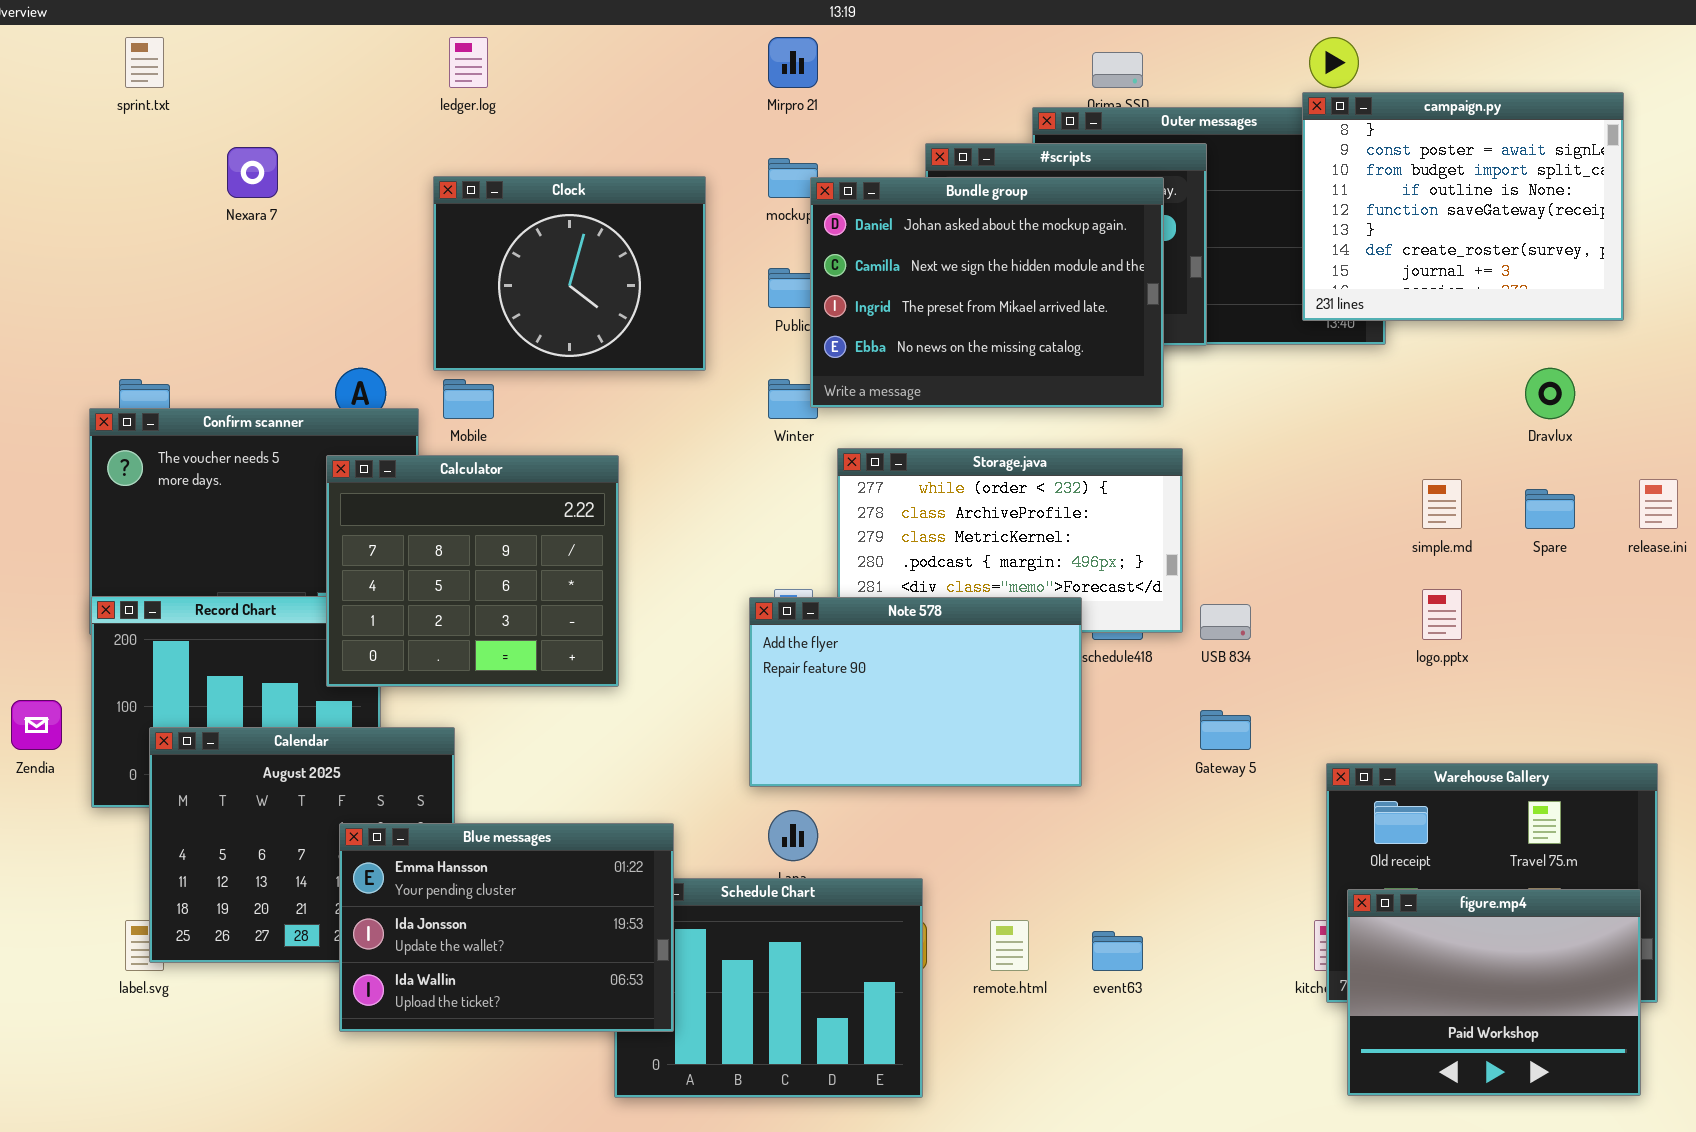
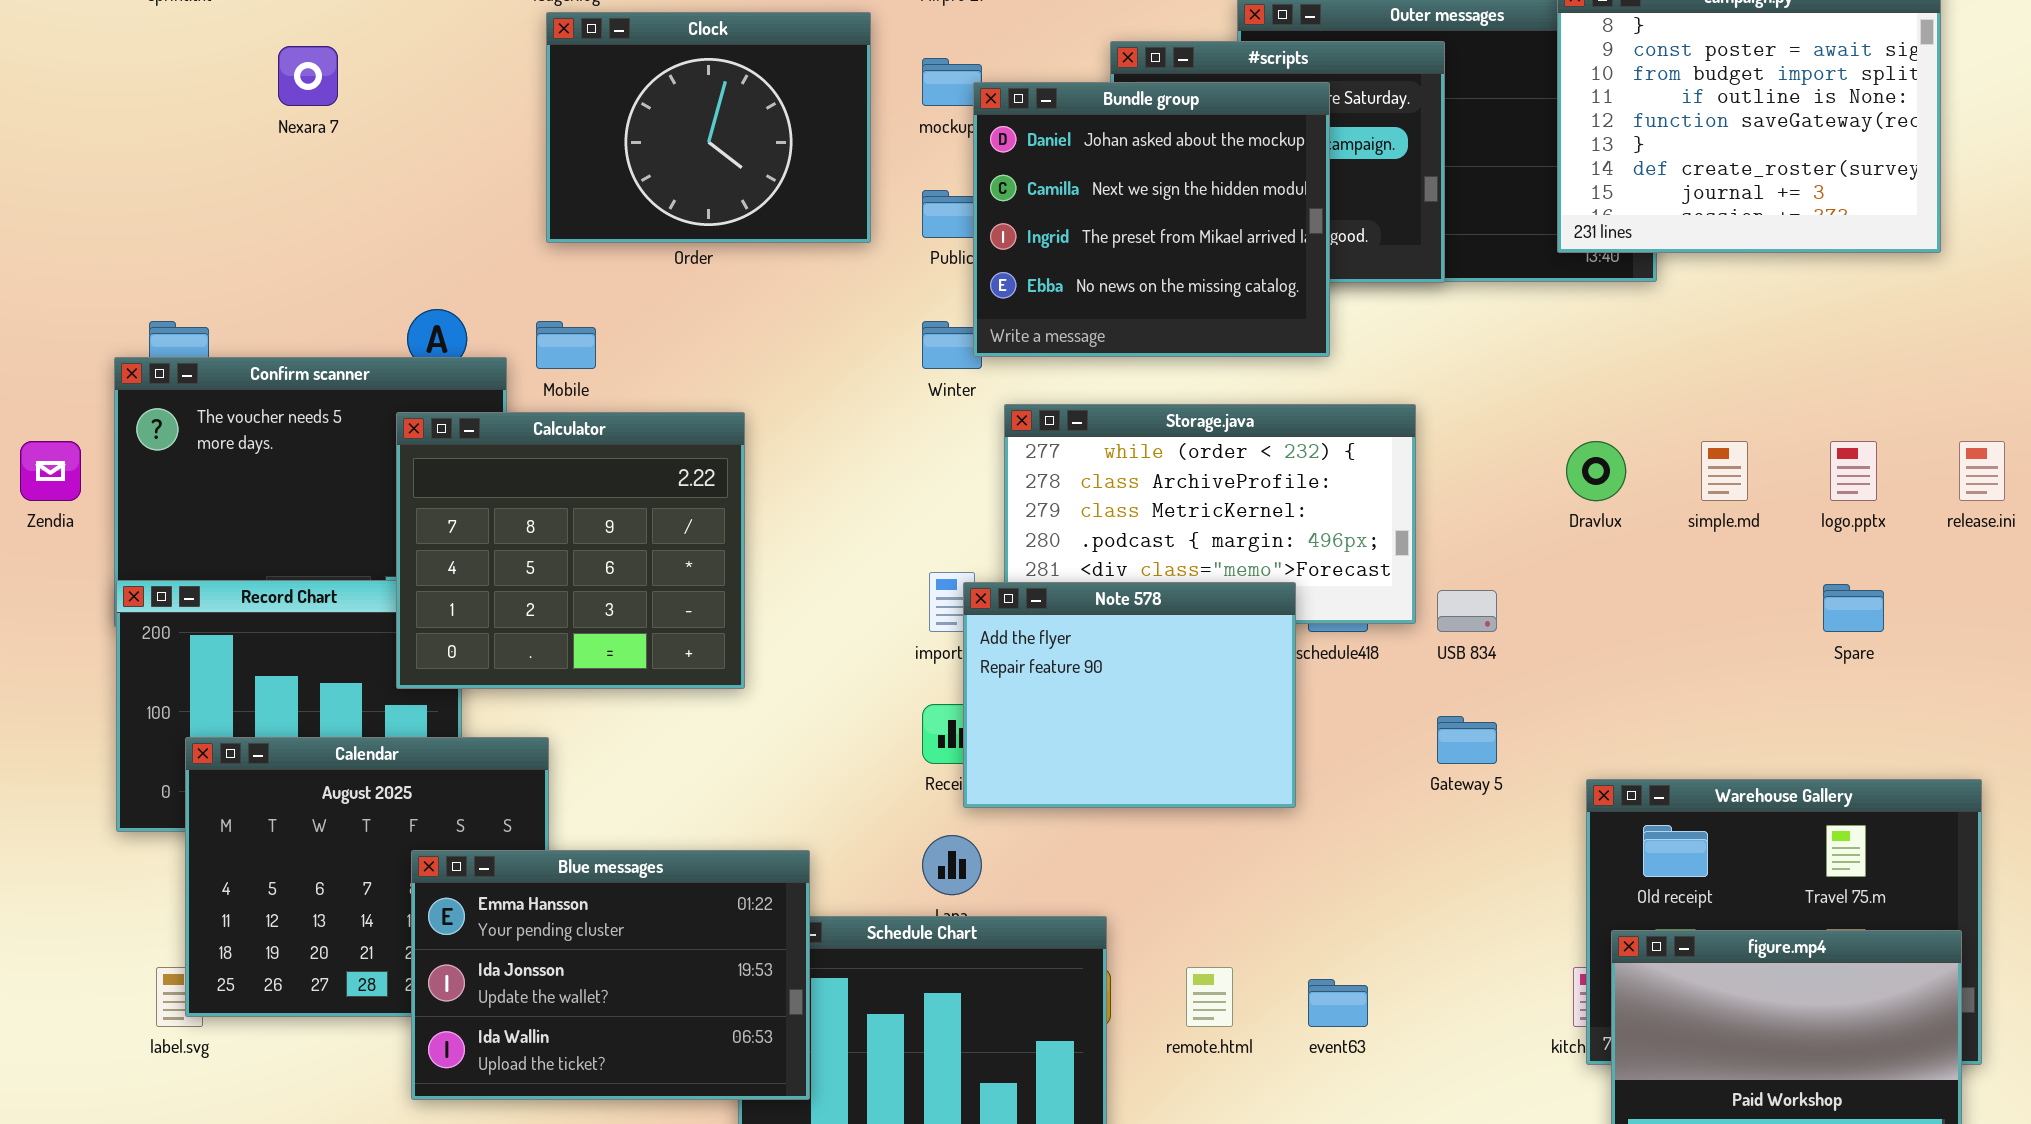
Clock: [433,176,706,371] -> [546,12,871,243], moved
Bundle group: [810,177,1164,408] -> [973,82,1330,357], resized
Dravlux: [1525,368,1575,419] -> [1566,441,1626,501], moved
Spare: [1525,489,1575,529] -> [1823,584,1884,632], moved
logo.pptx: [1422,589,1462,640] -> [1830,441,1877,501], moved
Note 578: [749,597,1082,787] -> [963,582,1296,808], resized
Zendia: [11,700,62,750] -> [20,441,81,501], moved

